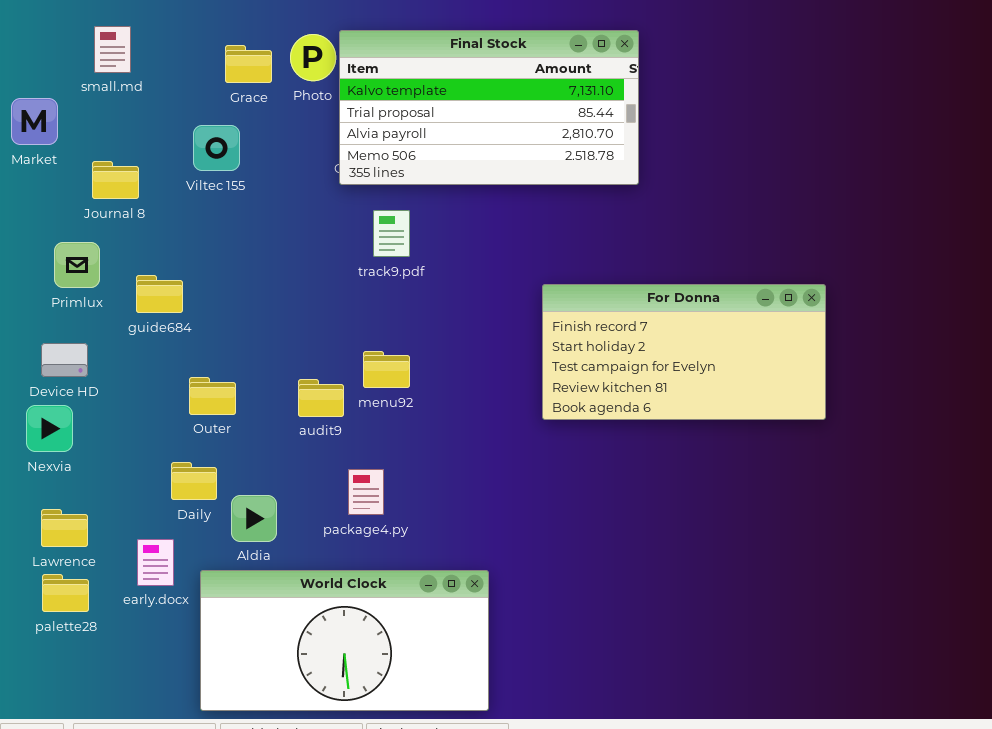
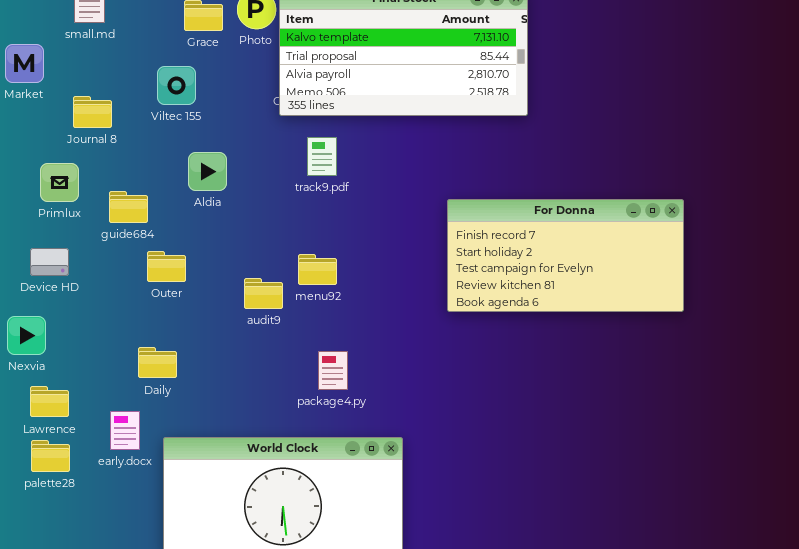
Outer: [189,377,236,415] -> [147,251,186,282], moved
Nexvia: [26,405,73,452] -> [7,316,46,355], moved
package4.py: [348,469,384,515] -> [318,351,348,390], moved
Aldia: [231,495,277,542] -> [188,152,227,191], moved

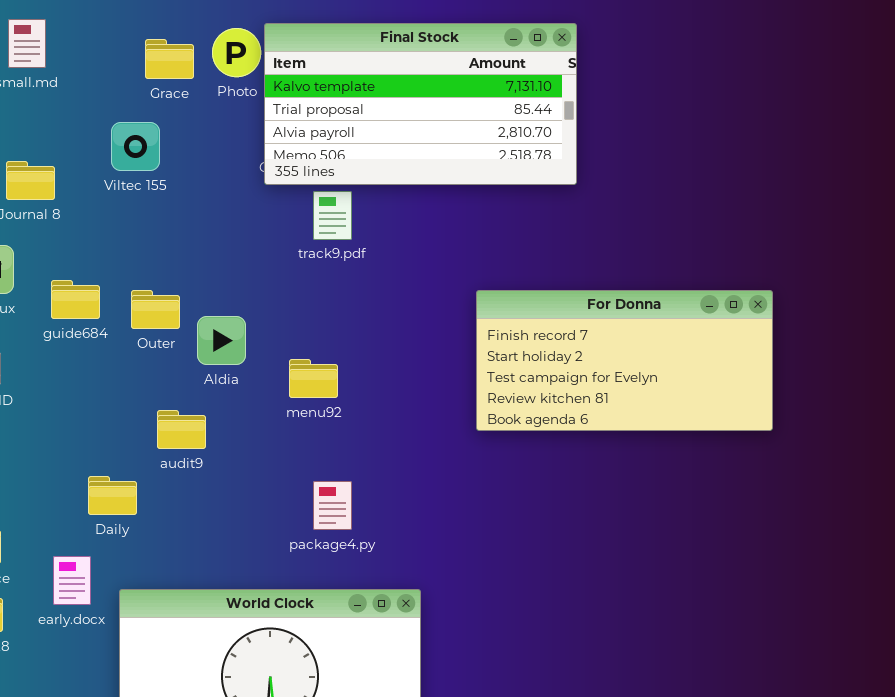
track9.pdf: [307,137,337,176] -> [313,191,352,240], moved
Aldia: [188,152,227,191] -> [197,316,246,365], moved
Outer: [147,251,186,282] -> [131,290,180,329], moved
audit9: [244,278,283,309] -> [157,410,206,449], moved

